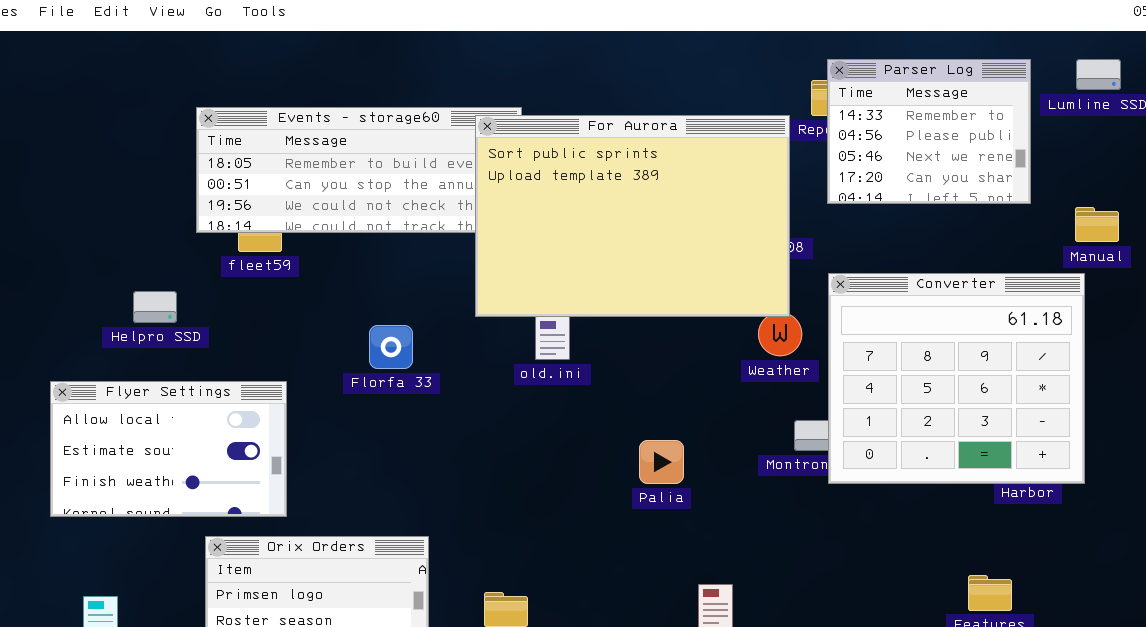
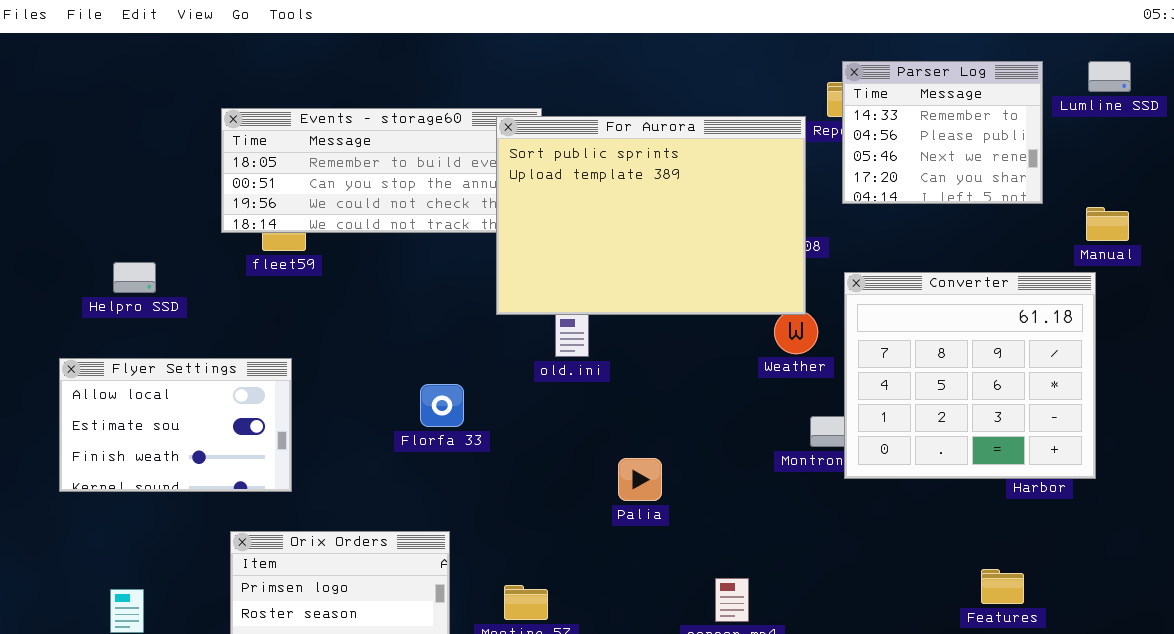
Helpro SSD: [133,291,177,323] -> [113,262,156,293], moved
Florfa 33: [369,325,413,369] -> [420,384,464,427], moved
Flyer Settings: [50,381,287,517] -> [59,358,292,492], moved
Palia: [639,440,684,484] -> [618,458,662,501], moved

